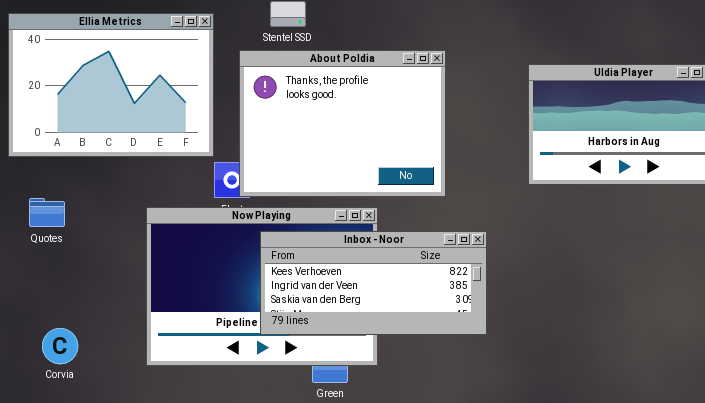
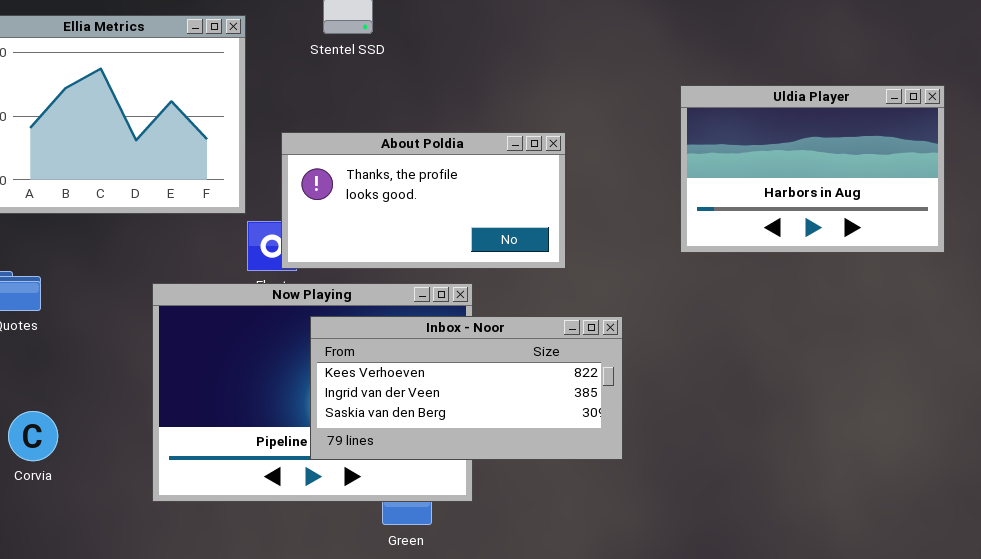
About Poldia: [239,50,446,197] -> [281,132,566,269], resized
Corvia: [42,328,78,364] -> [8,411,58,461], moved

